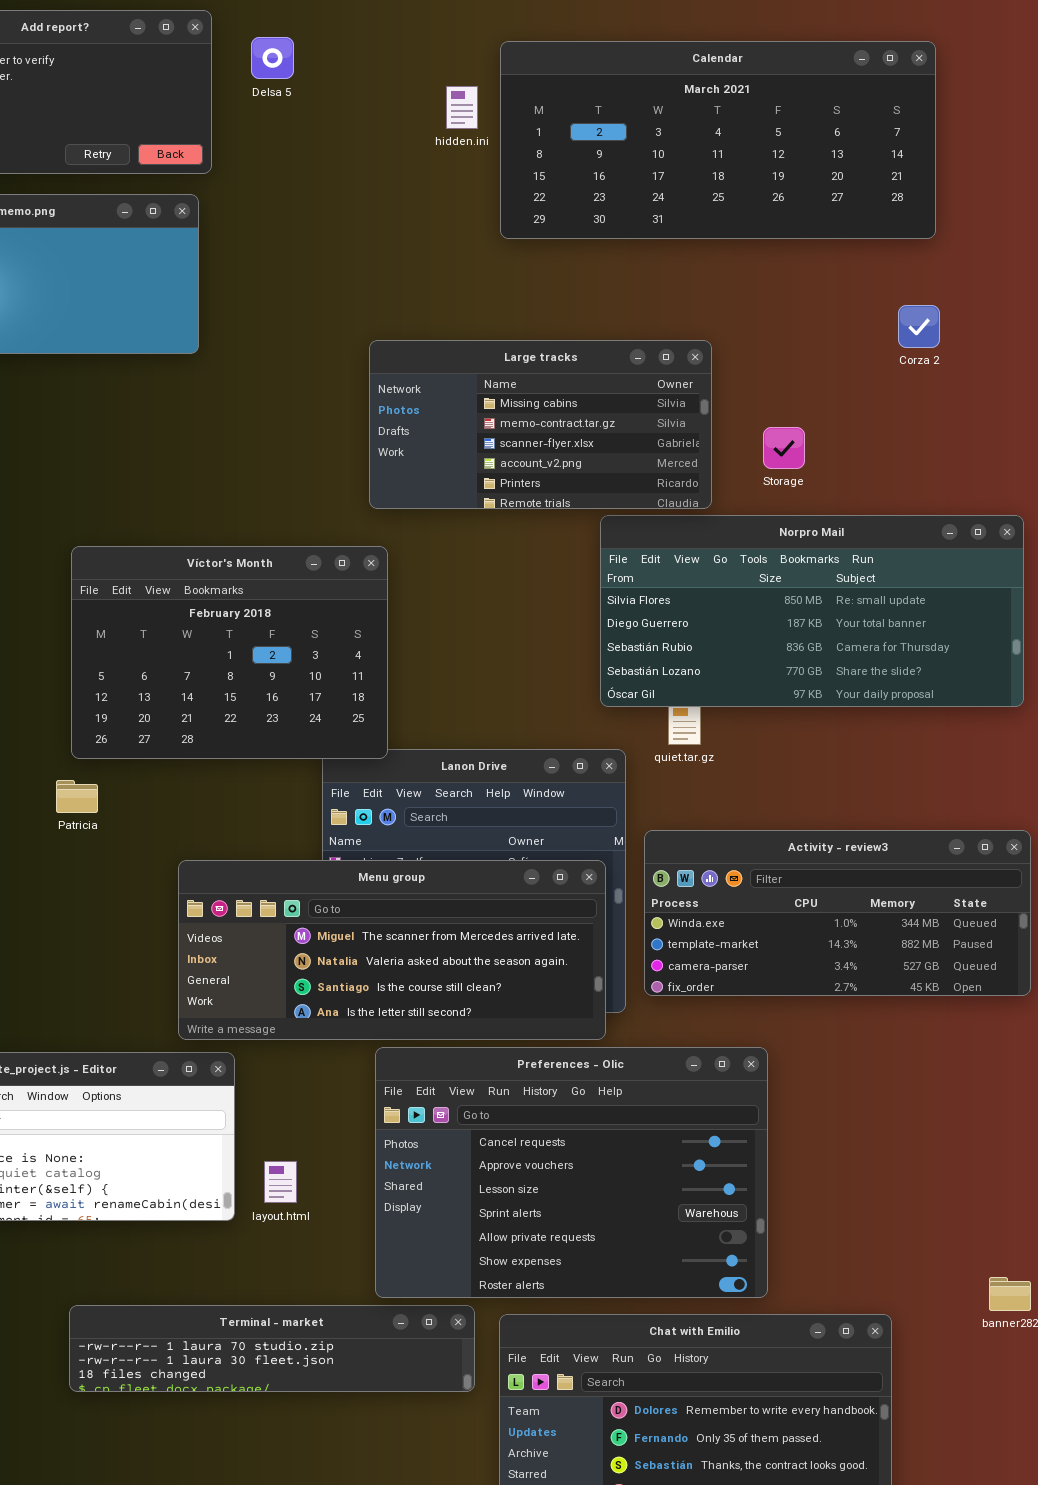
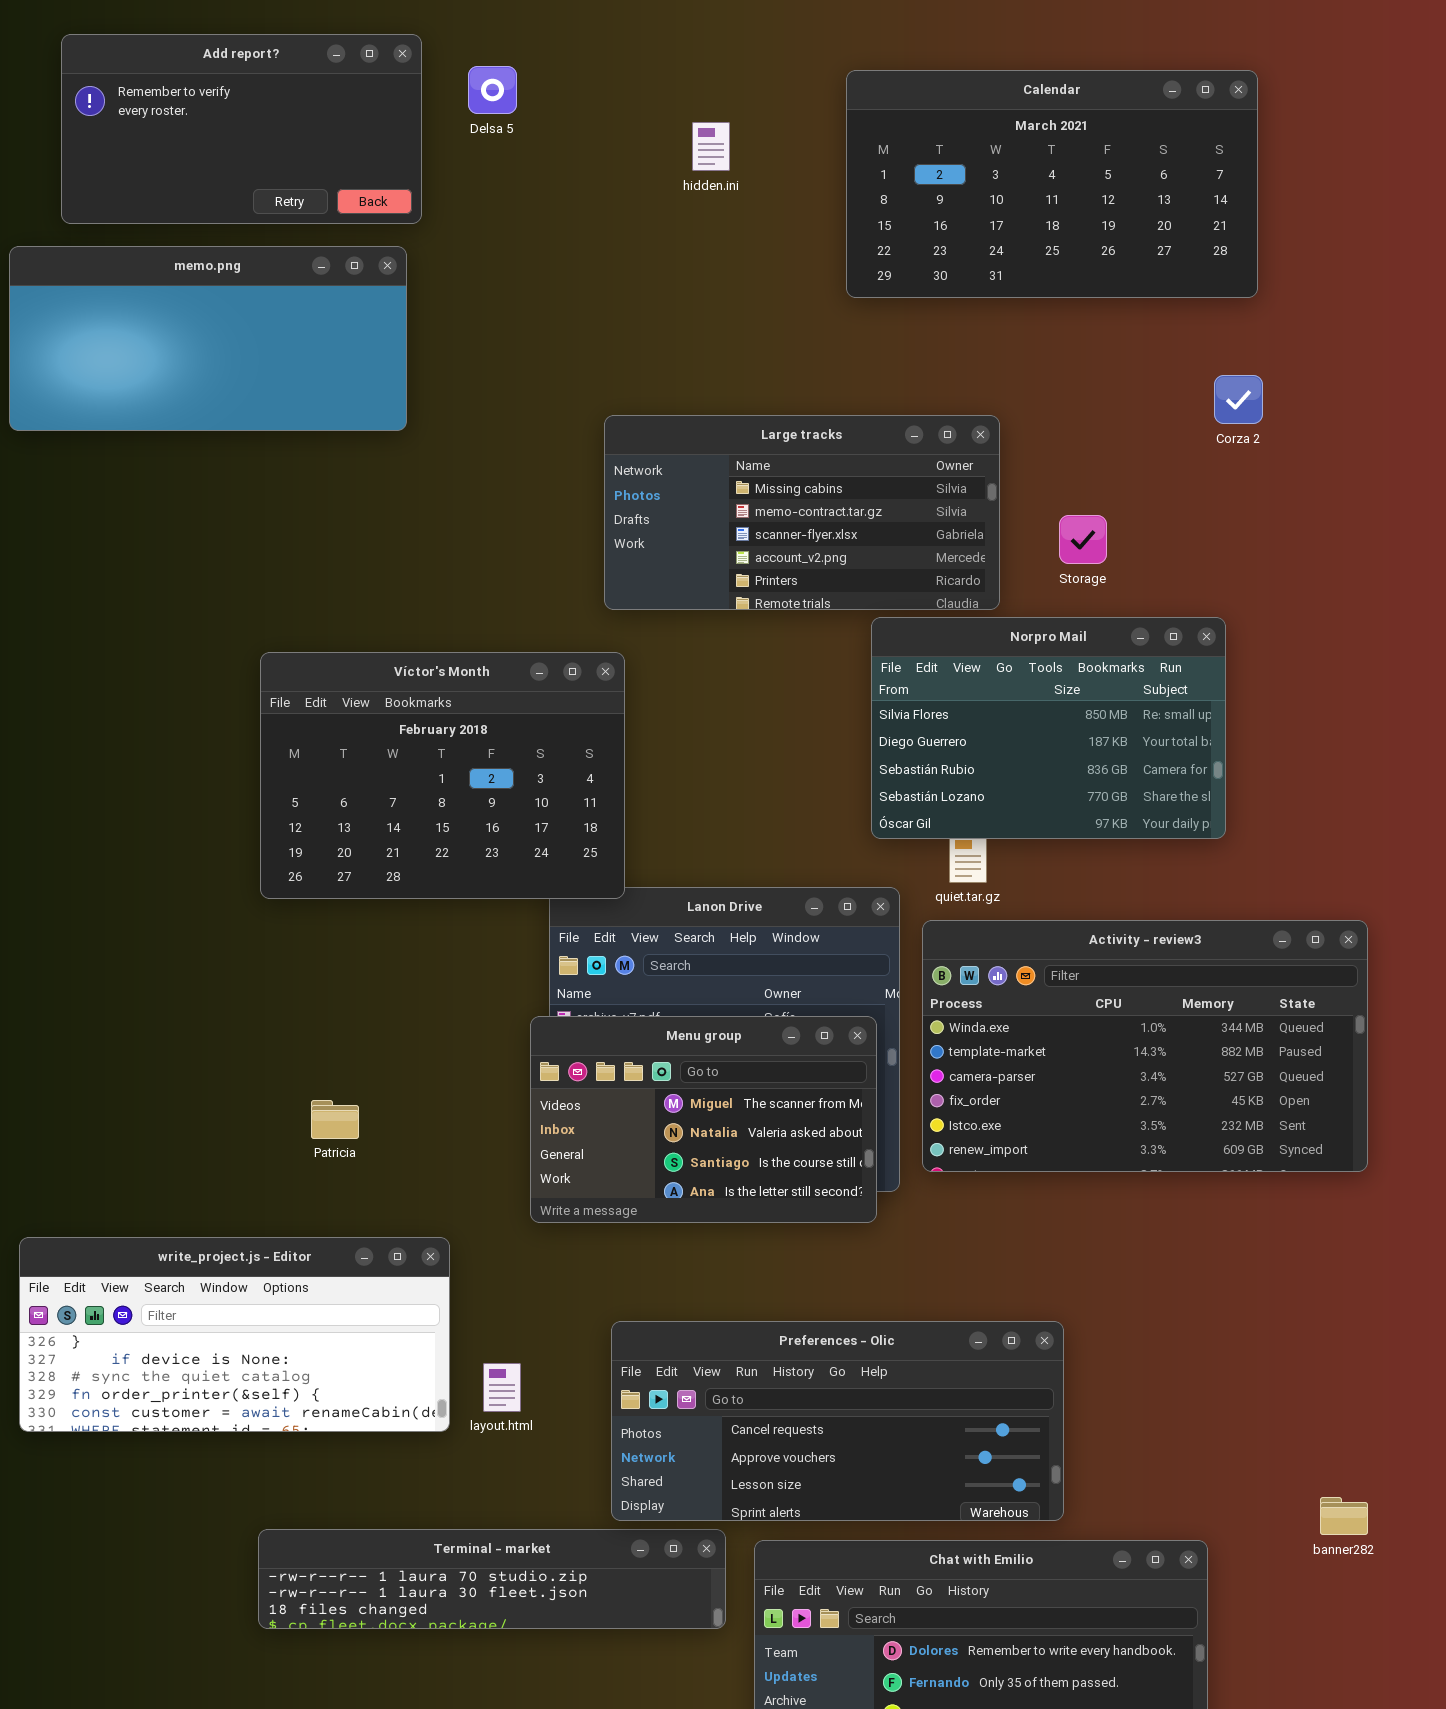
Calendar: [500,41,936,239] -> [846,70,1258,298], resized
Norpro Mail: [600,515,1024,707] -> [871,617,1226,839], resized
Patricia: [56,780,98,813] -> [311,1100,359,1139], moved
Activity - review3: [644,830,1031,996] -> [922,920,1368,1172], resized
Menu group: [178,860,606,1040] -> [530,1016,877,1223], resized
Preferences - Olic: [375,1047,768,1298] -> [611,1321,1064,1521], resized

